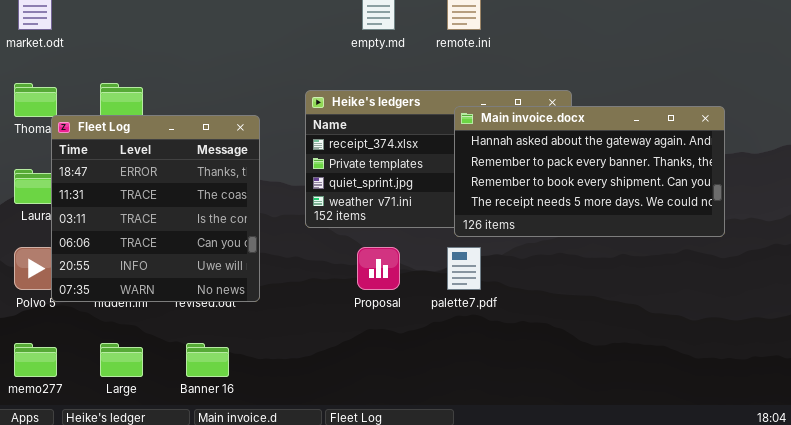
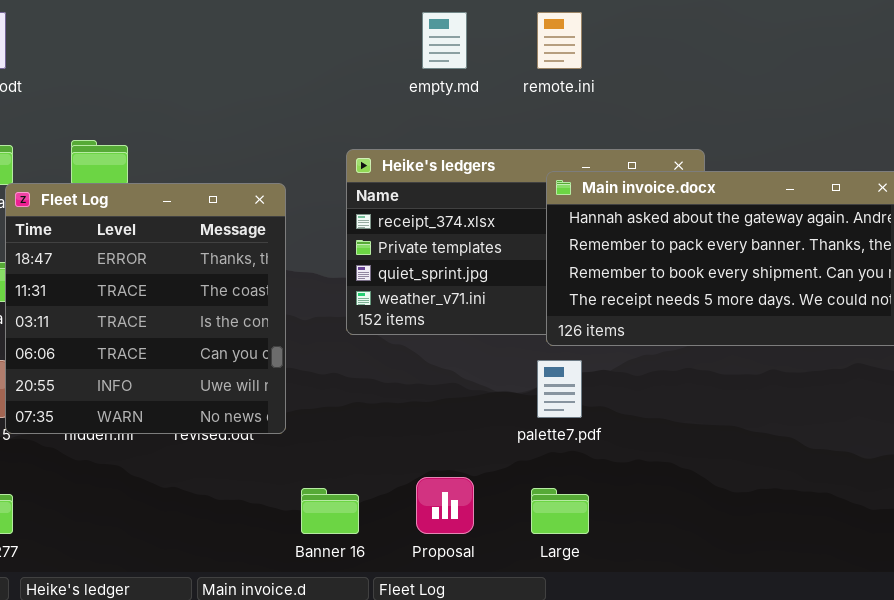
Proposal: [357,247,400,290] -> [416,477,474,534], moved
Large: [100,343,143,377] -> [531,488,589,534], moved
Banner 16: [186,343,229,377] -> [301,488,359,534], moved

